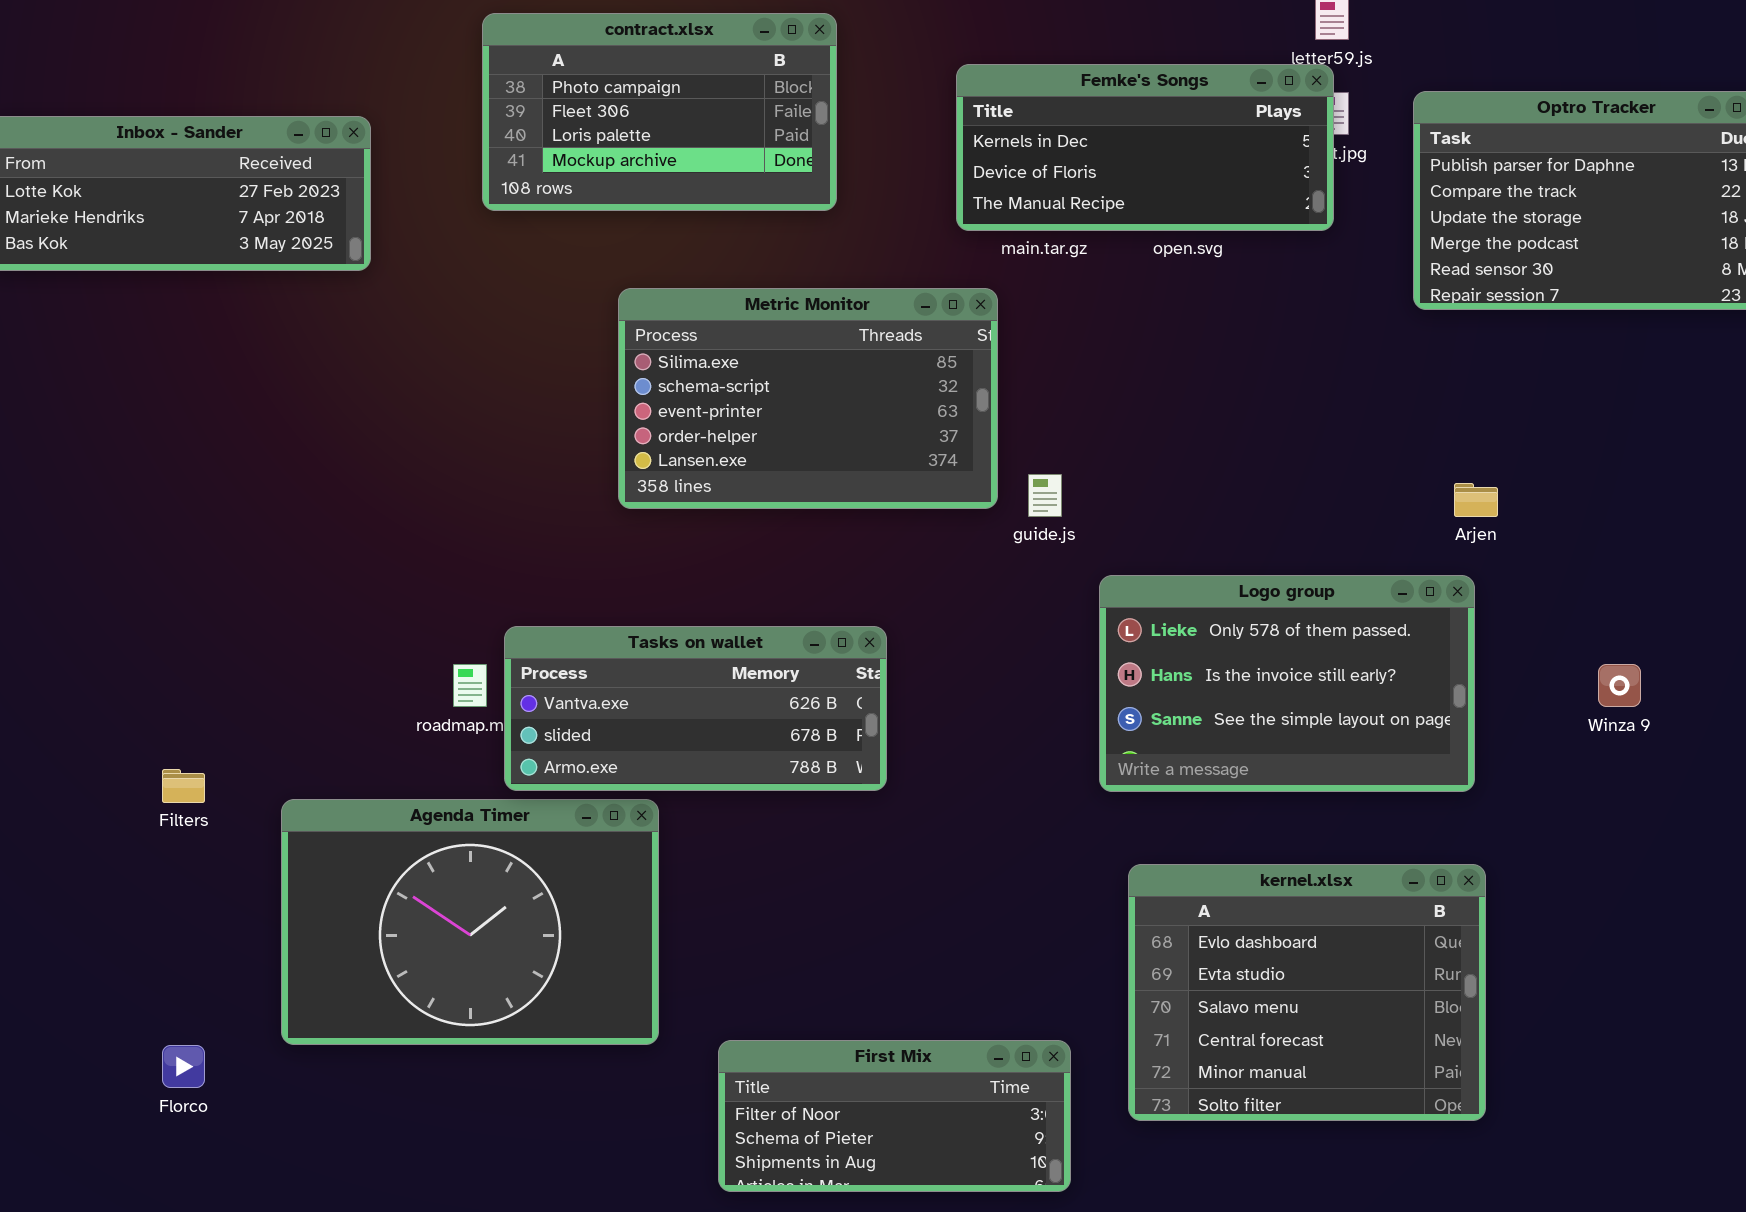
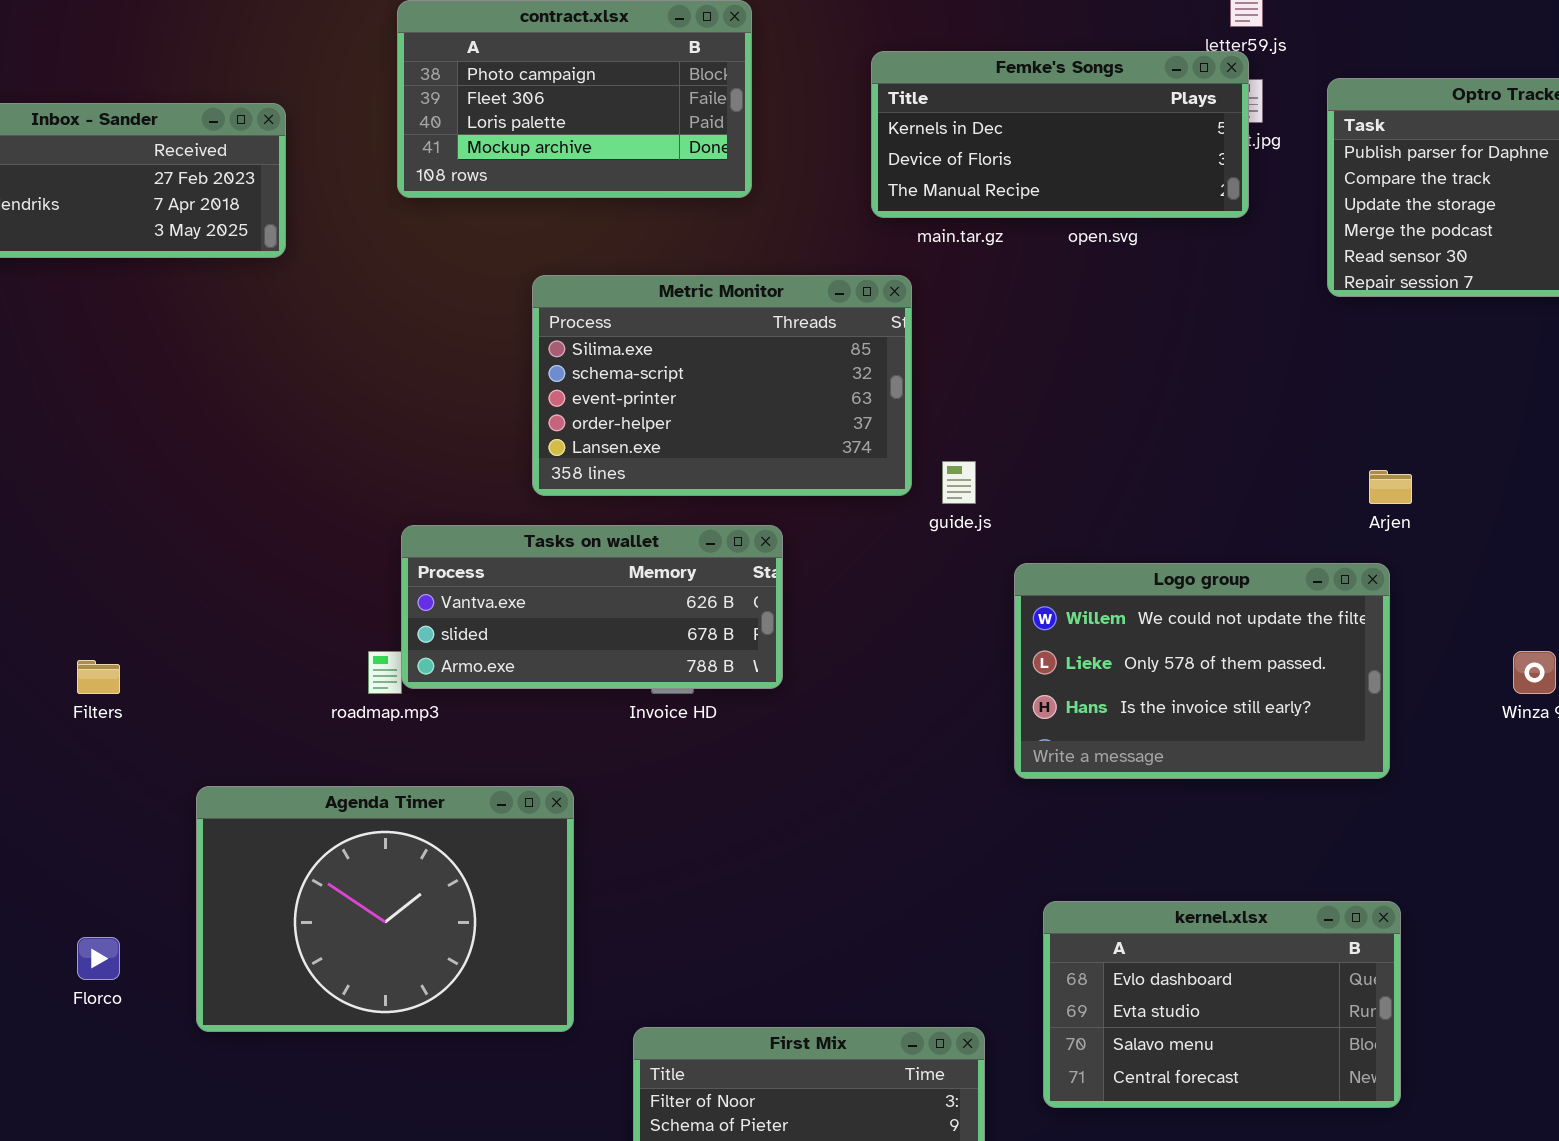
Logo group: [1099,575,1475,792] -> [1014,563,1390,779], scrolled up 1 row
Tasks on wallet: [504,626,887,791] -> [401,525,783,689], moved
Filters: [162,769,205,803] -> [77,660,120,694], moved
kernel.xlsx: [1128,864,1486,1121] -> [1043,901,1401,1108], resized
Florco: [162,1045,205,1088] -> [77,937,120,980], moved

